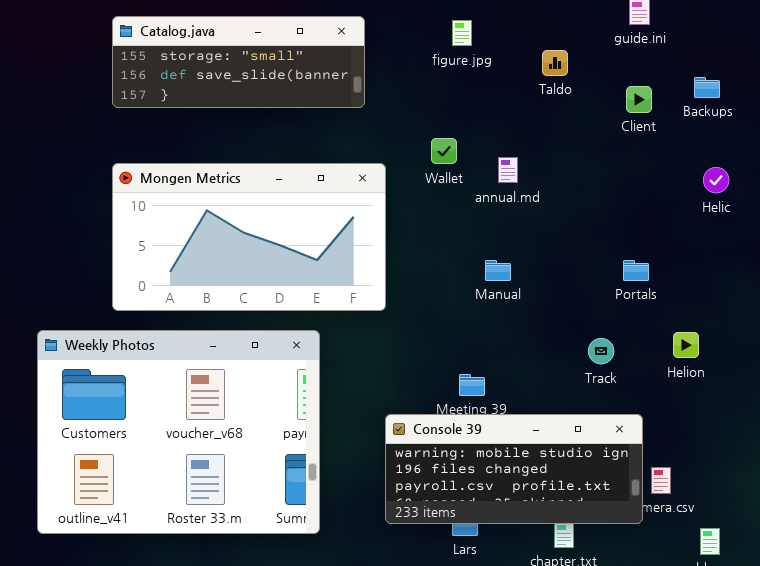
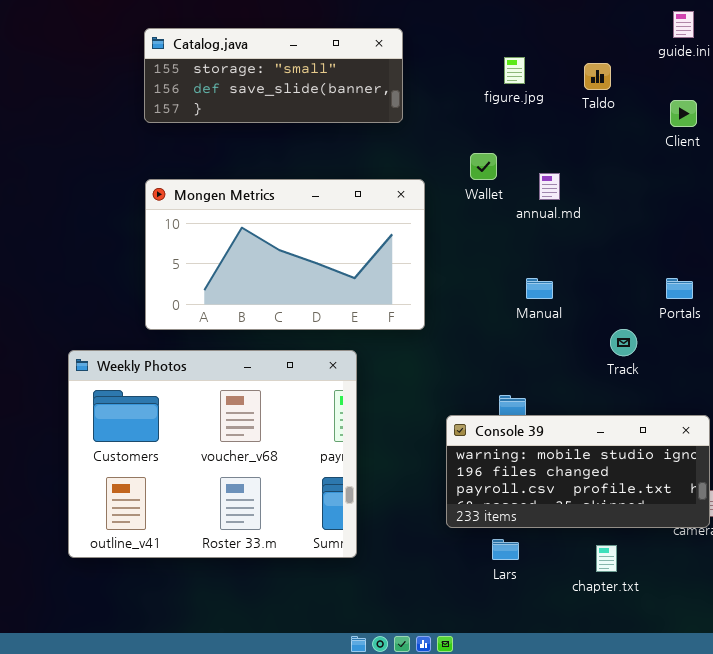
figure.jpg: [452,20,472,46] -> [504,57,525,84], moved
Track: [588,338,614,364] -> [610,329,637,356], moved
Console 39: [385,414,643,524] -> [446,415,710,528], moved

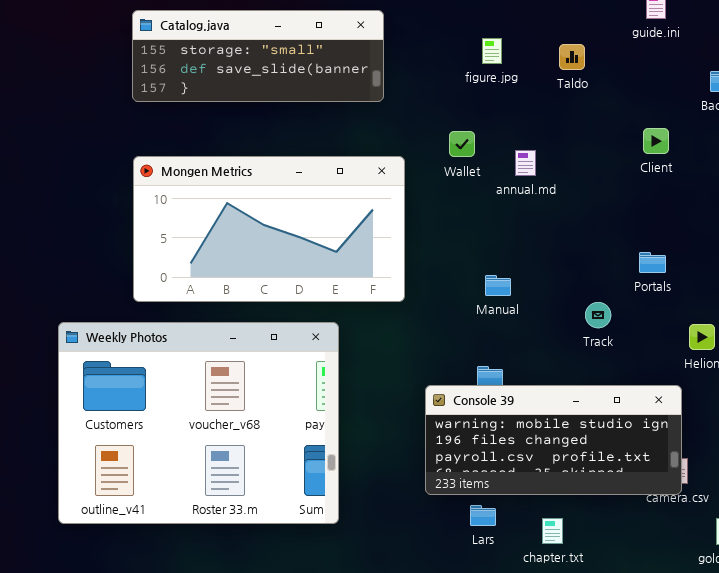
Client: [670,100,697,127] -> [643,128,669,154], moved
Manual: [526,278,553,299] -> [485,275,511,296], moved
chapter.txt: [596,545,617,572] -> [542,518,563,544], moved

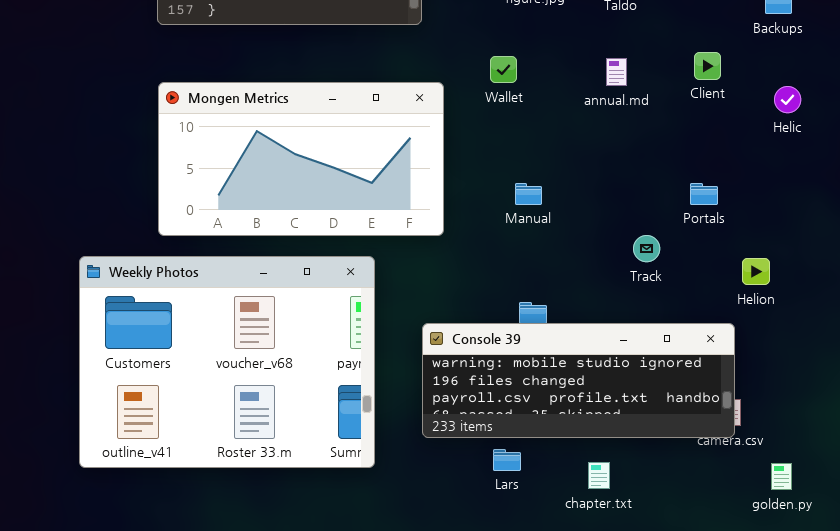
annual.md: [515,150,536,176] -> [606,58,627,86], moved
Manual: [485,275,511,296] -> [515,183,542,205], moved
Console 39: [425,385,682,495] -> [422,323,735,438], resized
Lars: [470,505,496,526] -> [493,449,521,471], moved

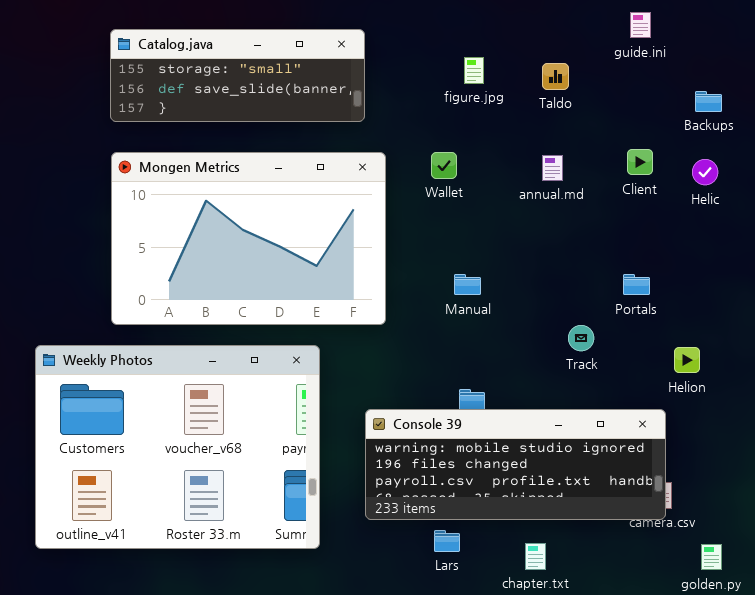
Mongen Metrics: [158,82,444,236] -> [111,152,386,325], resized
Helic: [774,86,801,113] -> [692,159,718,185], moved

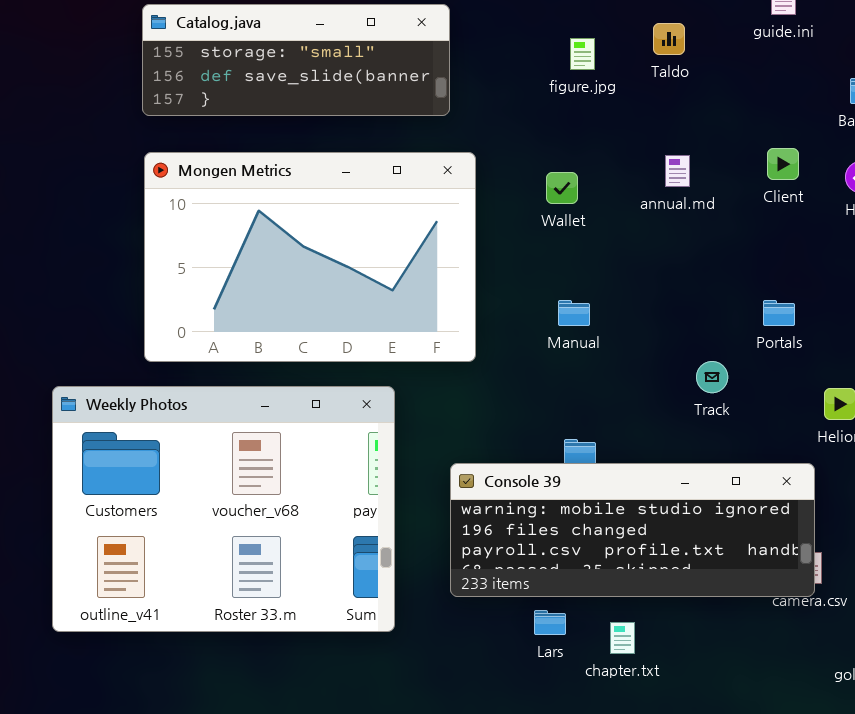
Taldo: [542,63,569,90] -> [653,23,685,55], moved
Wallet: [431,152,457,179] -> [546,172,578,204], moved
chapter.txt: [525,543,546,570] -> [610,622,635,654], moved

